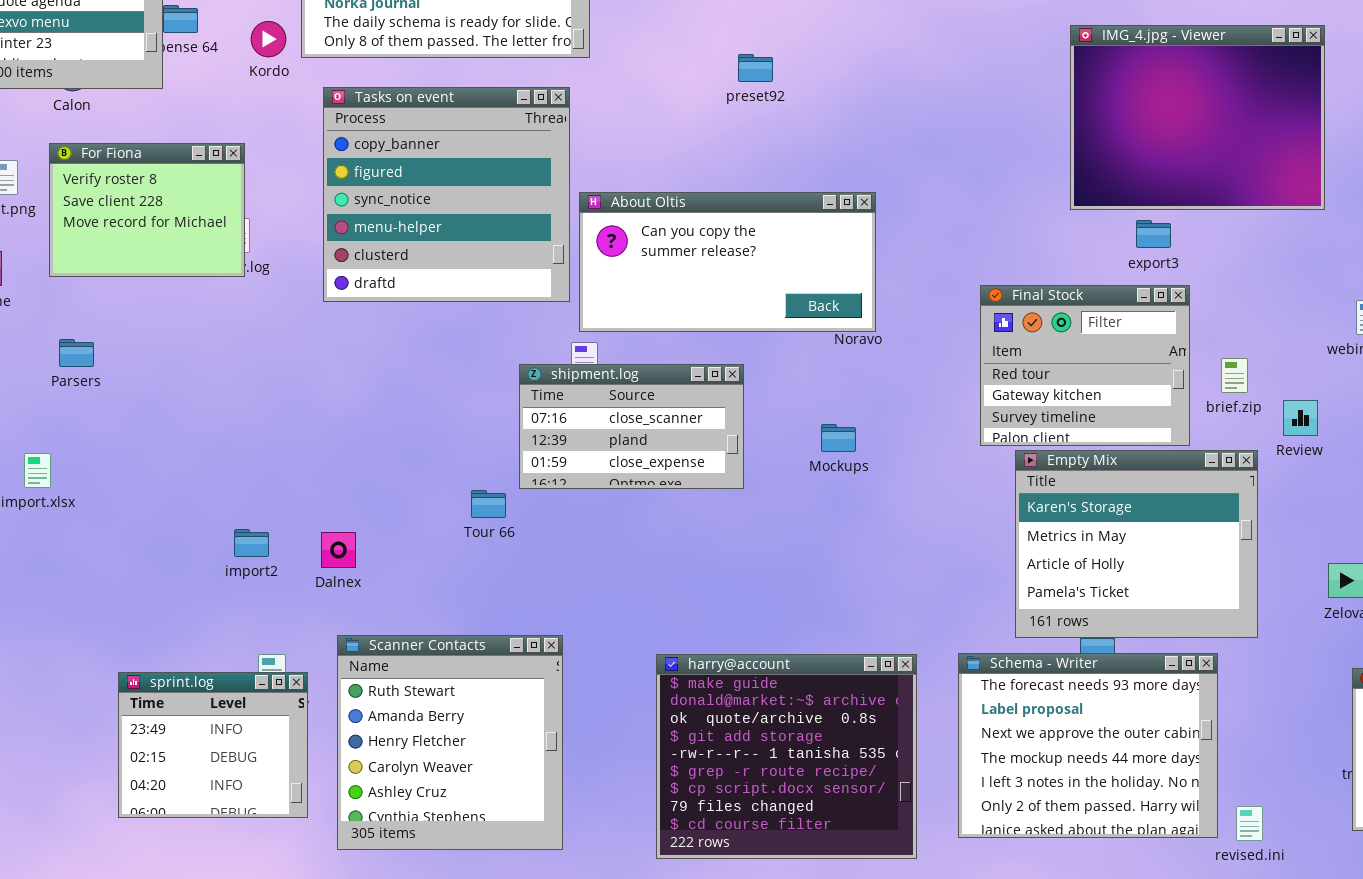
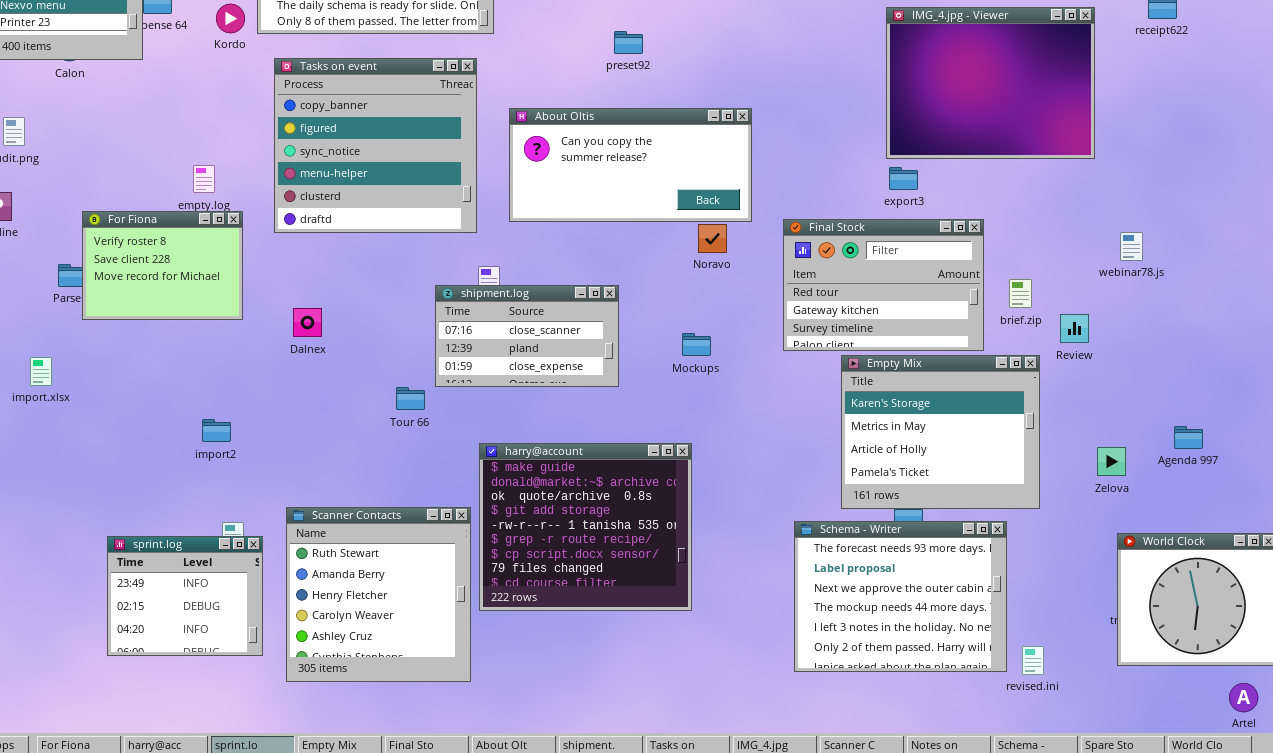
For Fiona: [49,143,245,277] -> [82,211,243,320], moved
About Oltis: [579,192,876,332] -> [509,108,752,222], moved
export3: [1136,220,1171,248] -> [889,167,918,190], moved
Final Stock: [980,285,1190,446] -> [783,219,984,351], resized
Dalnex: [321,532,356,568] -> [293,308,322,337], moved
harry@account: [656,654,917,859] -> [479,443,692,611], moved

